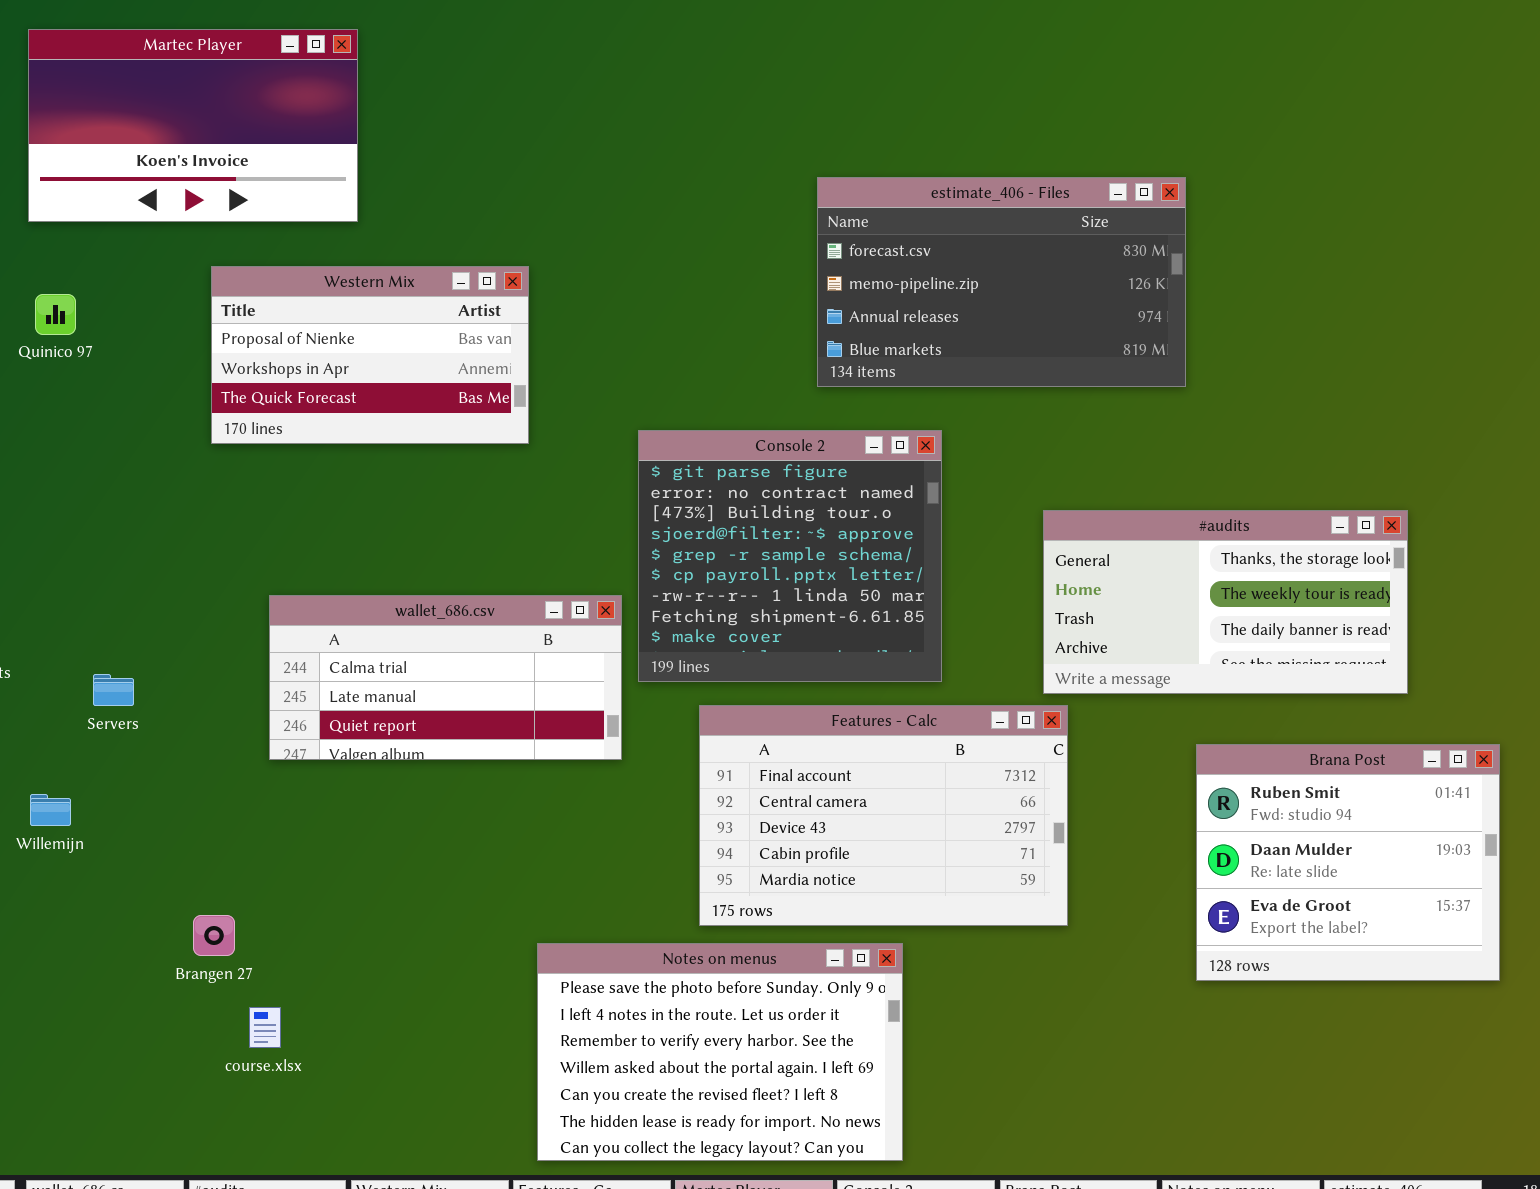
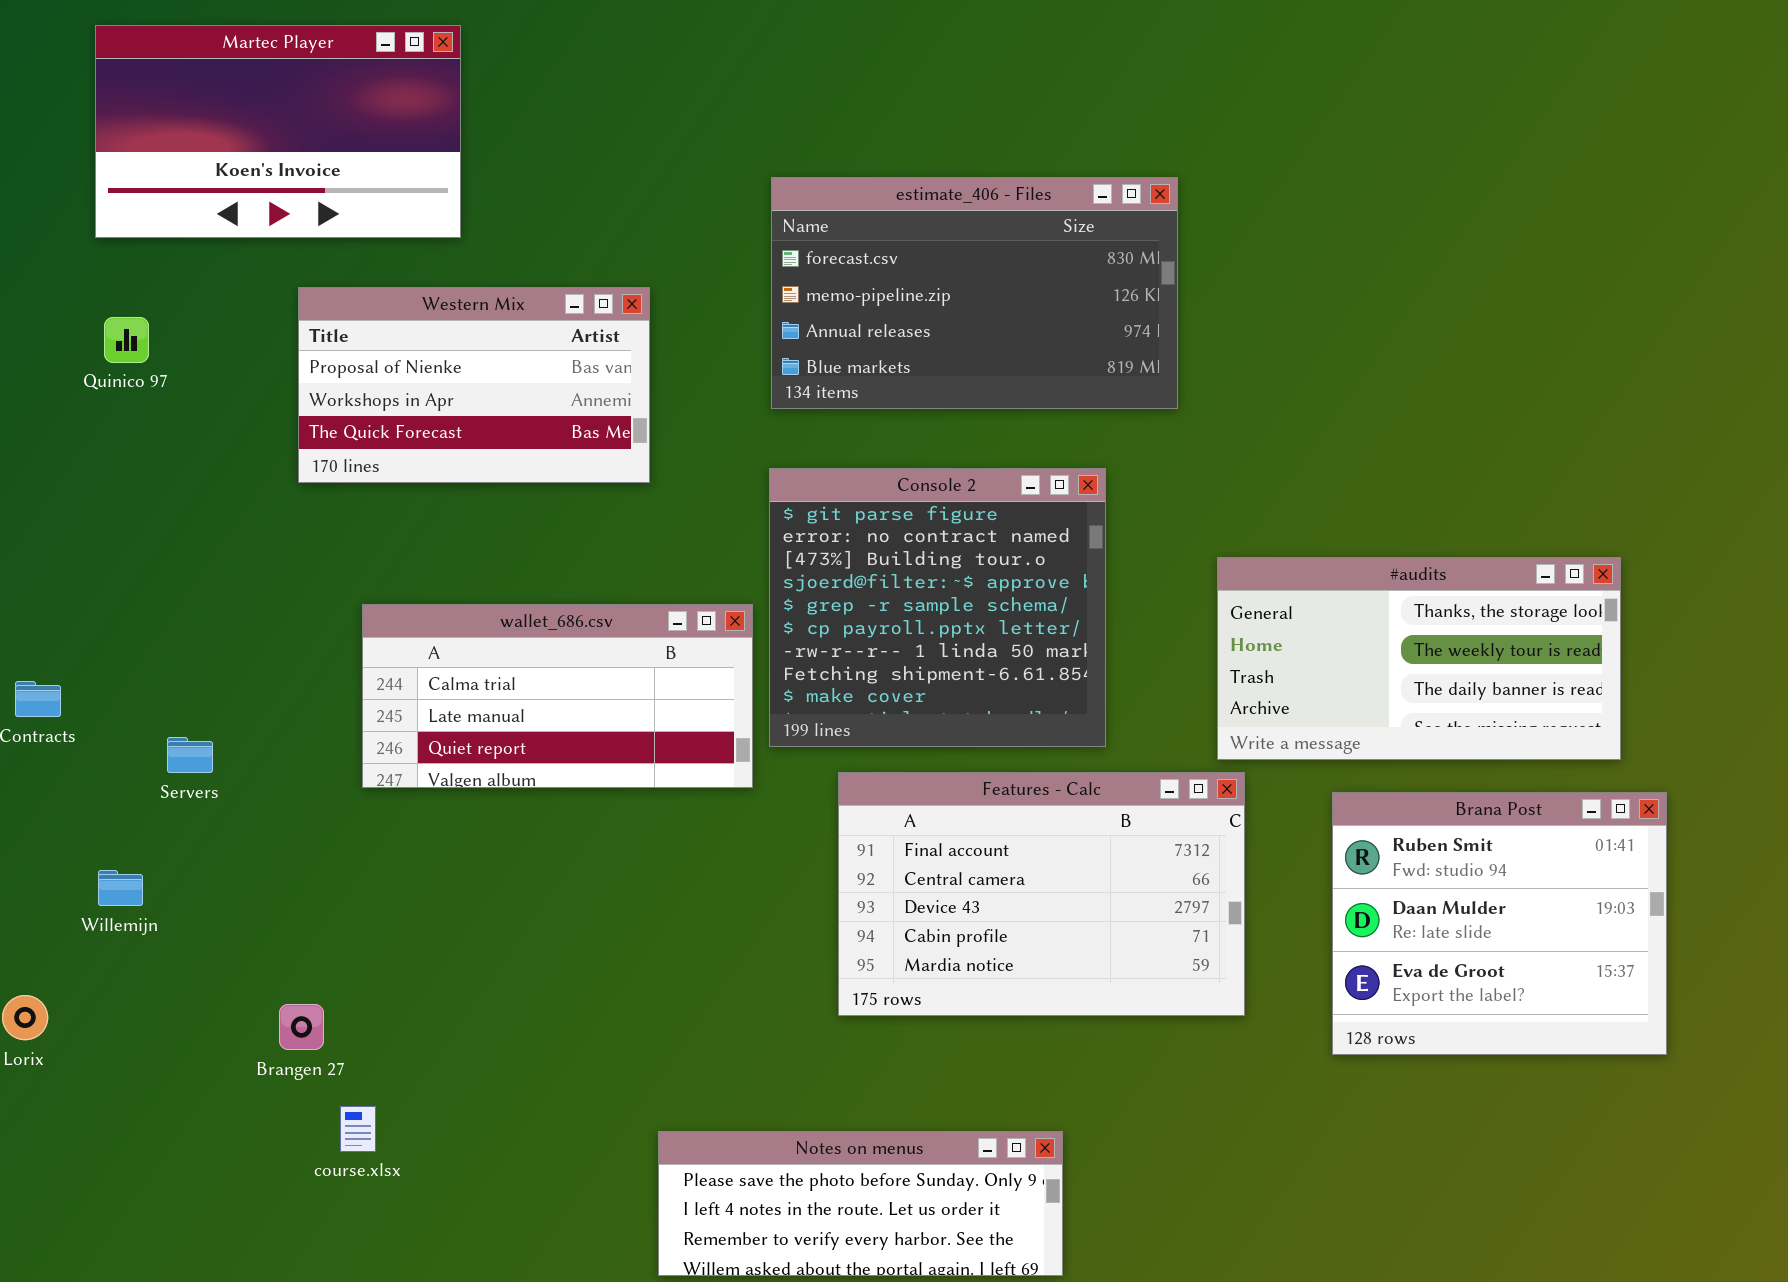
estimate_406 - Files: [817,177,1186,387] -> [771,177,1178,409], moved
wallet_686.csv: [269,595,622,760] -> [362,604,753,788], moved
Brana Post: [1196,744,1500,981] -> [1332,792,1667,1055], moved
Notes on menus: [537,943,903,1161] -> [658,1131,1063,1276], resized

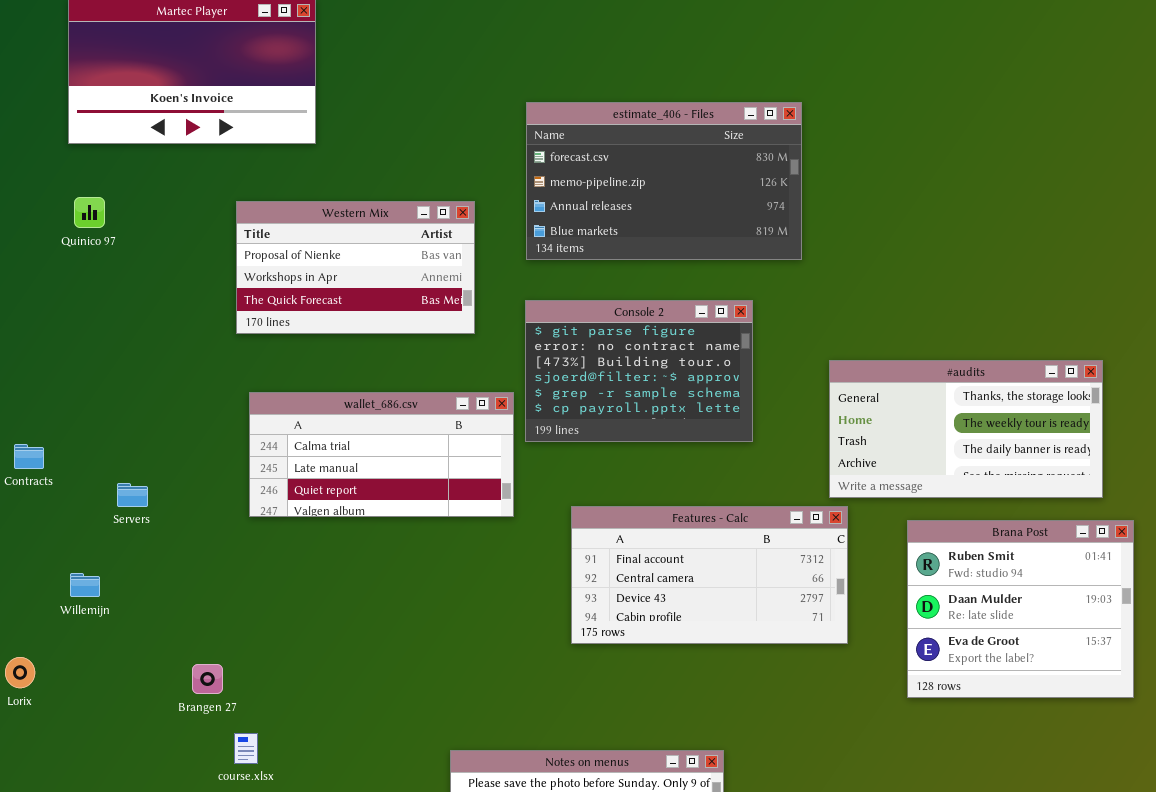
Western Mix: [298,287,650,483] -> [236,201,475,334], moved
Console 2: [769,468,1106,747] -> [525,300,753,442], resized
Features - Calc: [838,772,1245,1016] -> [571,506,848,644], resized

